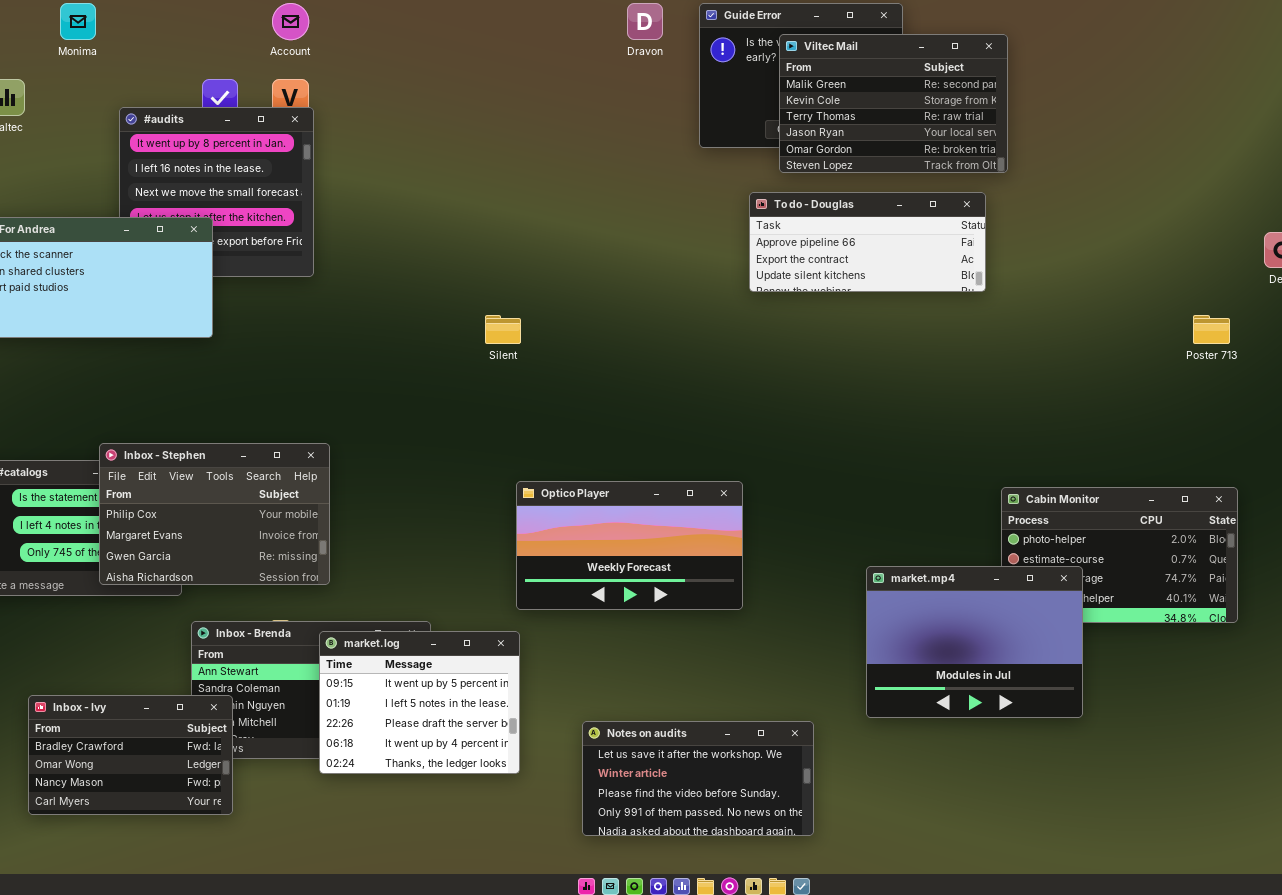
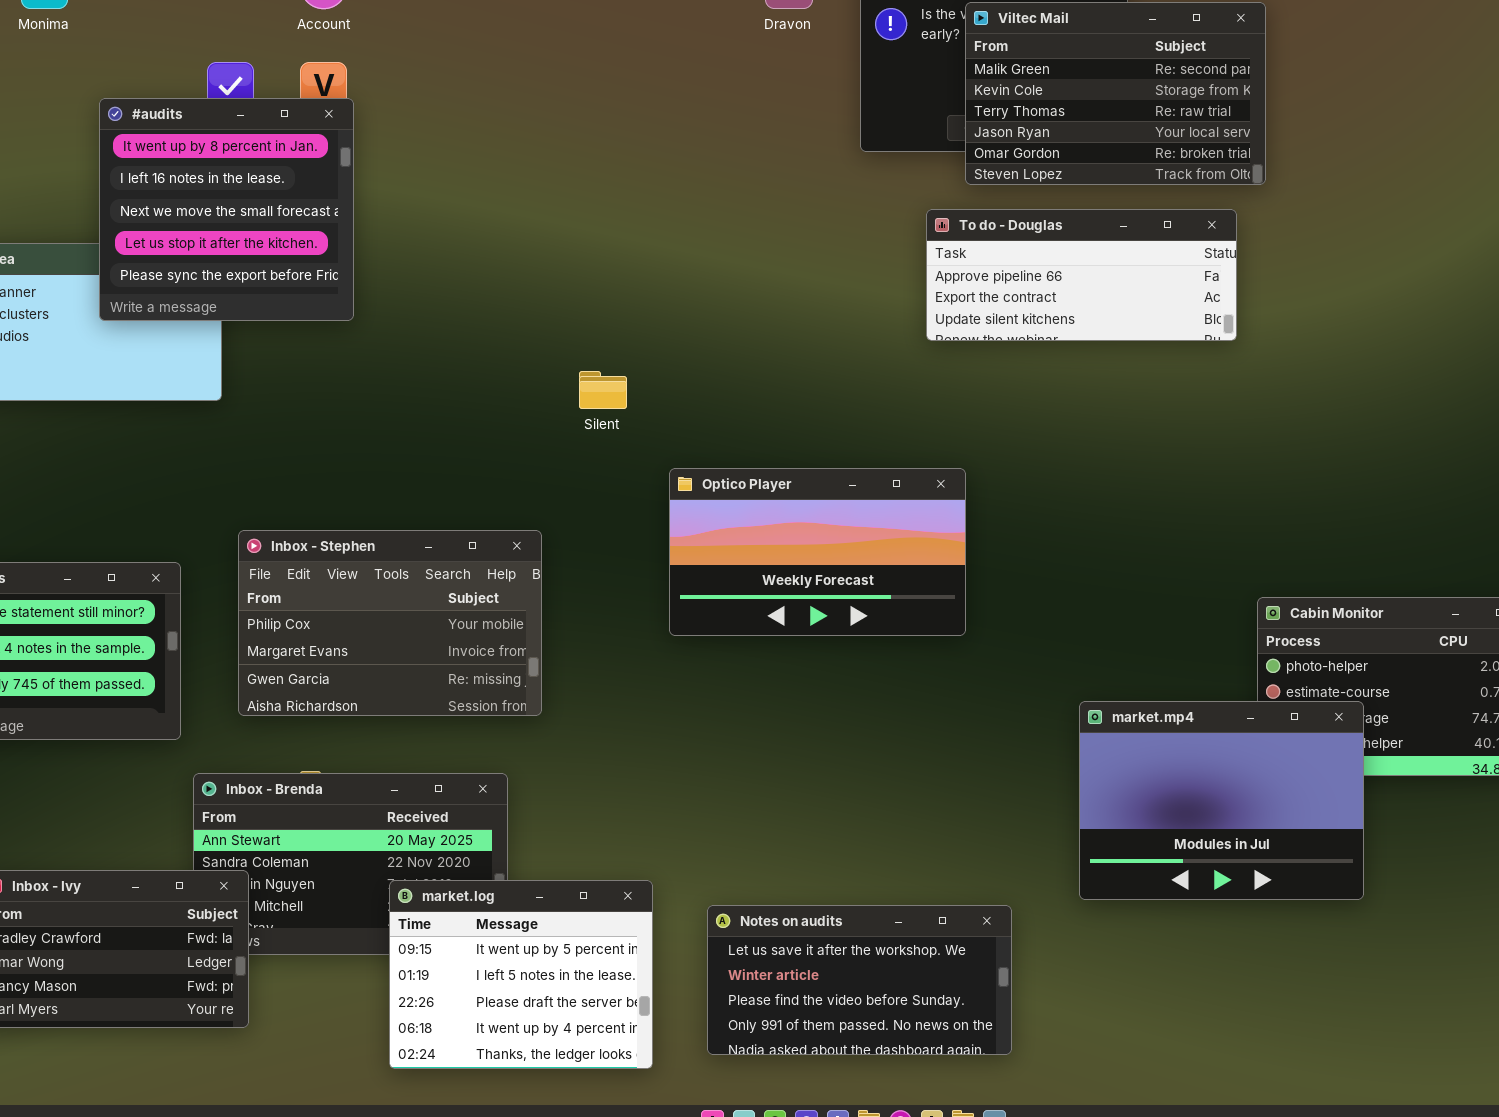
#audits: [119,107,314,277] -> [99,98,354,321], raised
Inbox - Stephen: [99,443,330,585] -> [238,530,542,716], moved
Optico Player: [516,481,743,610] -> [669,468,966,636], moved
market.log: [319,631,520,774] -> [389,880,653,1069], moved

